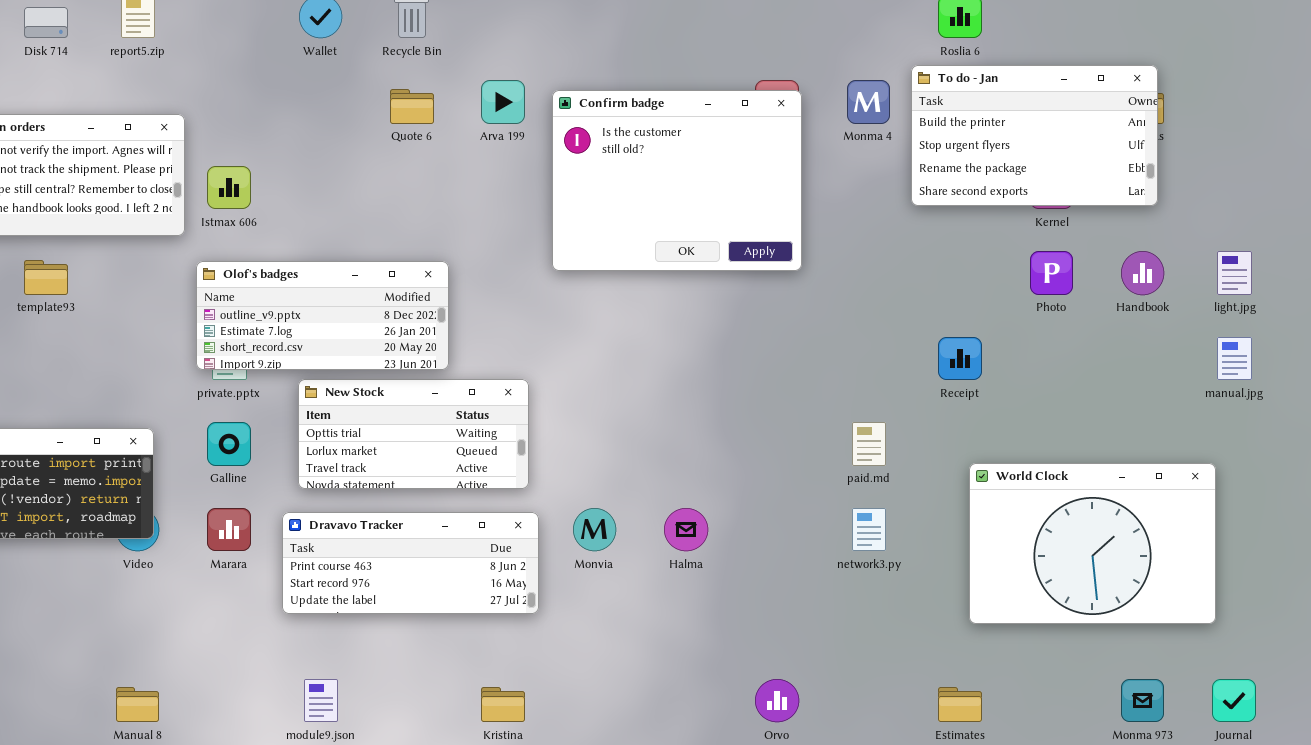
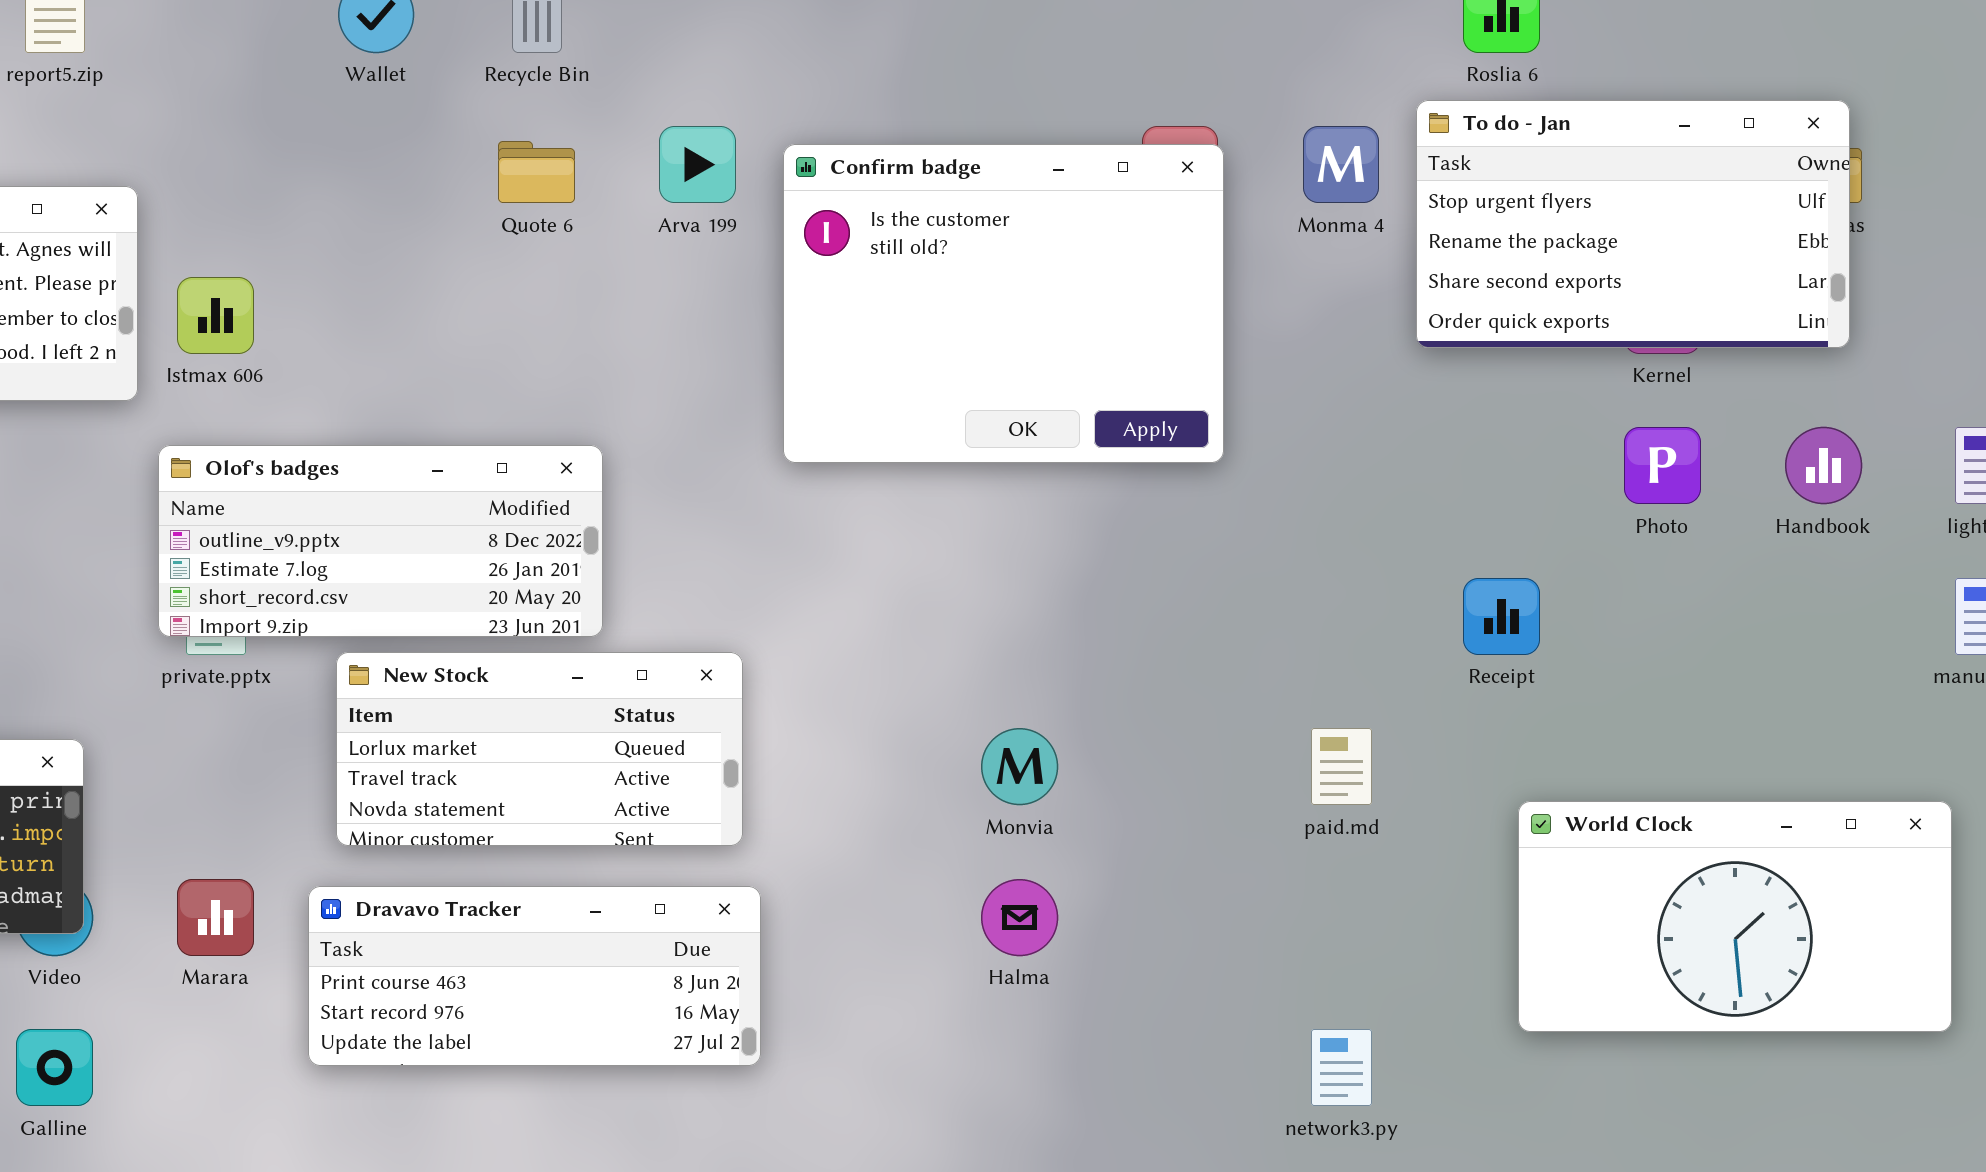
To do - Jan: [911,65,1158,206] -> [1416,100,1850,348], scrolled down 1 row
New Stock: [298,379,529,489] -> [336,652,743,846], scrolled down 1 row
Galline: [207,422,251,466] -> [16,1029,93,1106], moved
World Clock: [969,463,1216,624] -> [1518,801,1952,1032], resized
Monvia: [573,508,616,551] -> [981,728,1058,805], moved
network3.py: [852,508,886,551] -> [1311,1029,1372,1106], moved

